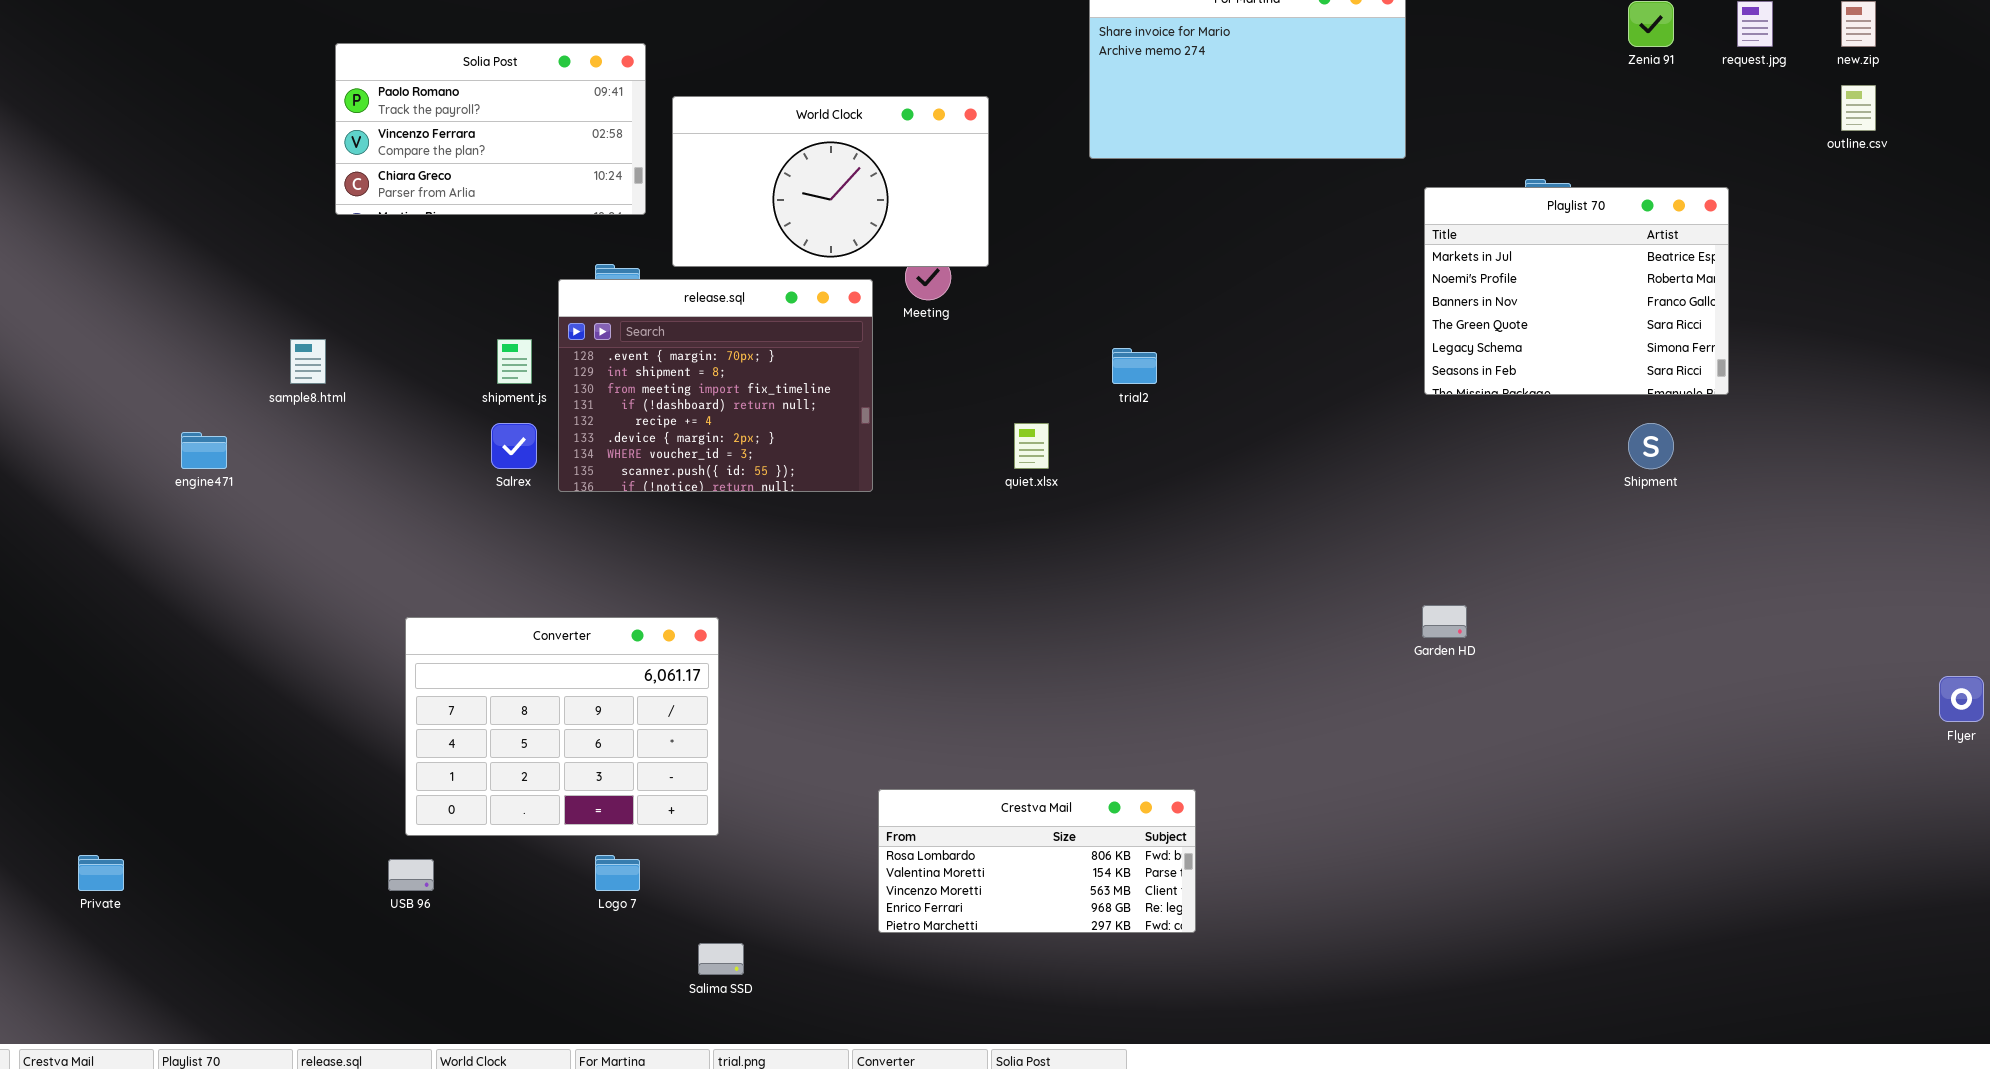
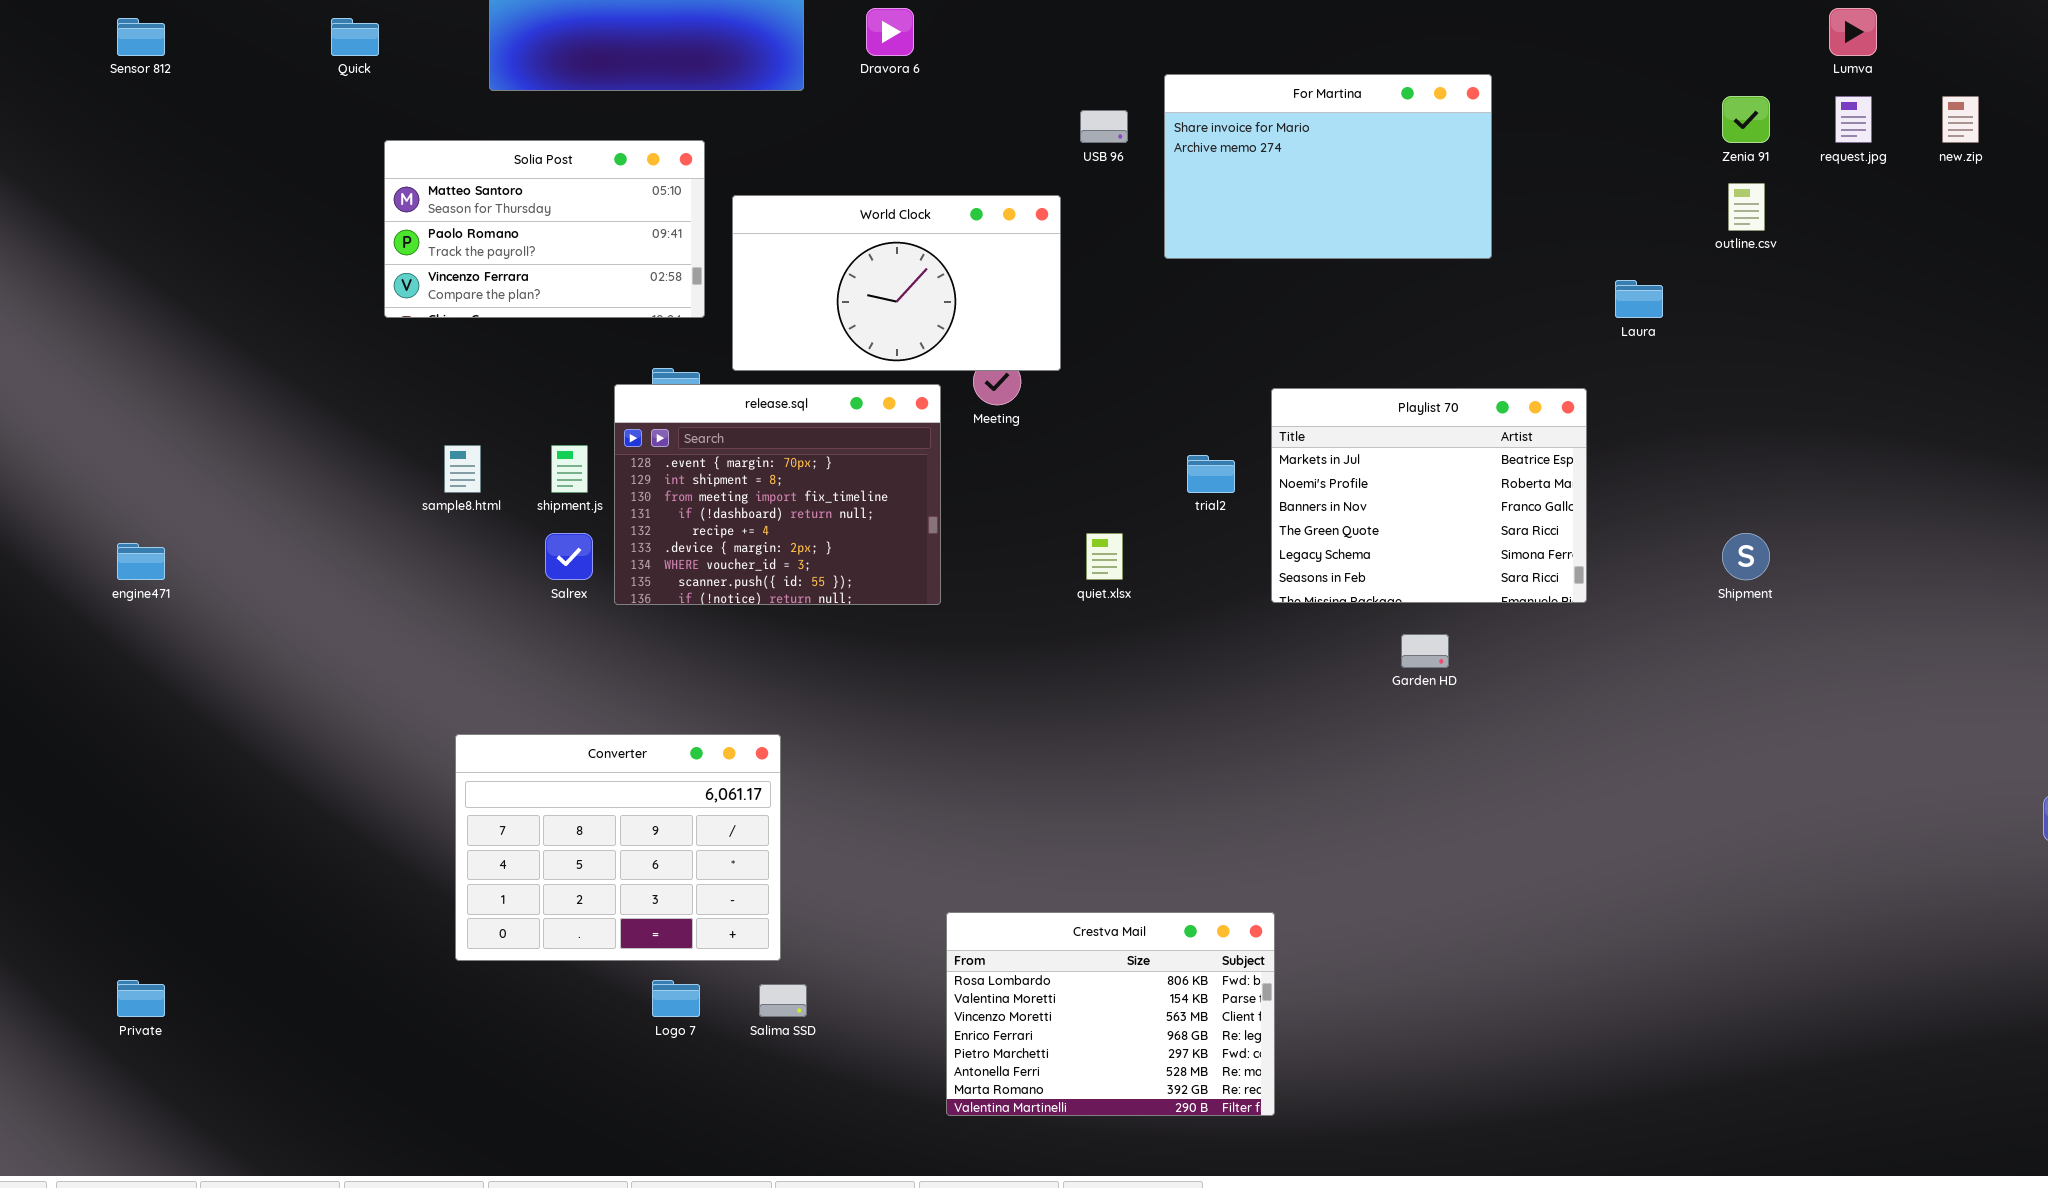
Solia Post: [335,43,646,215] -> [384,140,705,318], scrolled up 1 row
outline.csv: [1841,85,1876,131] -> [1728,183,1765,231], moved
Playlist 70: [1424,187,1729,395] -> [1271,388,1587,603], moved
sample8.html: [290,339,326,384] -> [444,445,481,493], moved
engine471: [181,432,227,469] -> [117,543,165,580], moved
Garden HD: [1422,605,1467,638] -> [1401,634,1449,668], moved
Crestva Mail: [878,789,1196,933] -> [946,912,1275,1116], resized
USB 96: [388,859,434,891] -> [1080,110,1128,143], moved
Salima SSD: [698,943,744,975] -> [759,984,807,1017], moved

